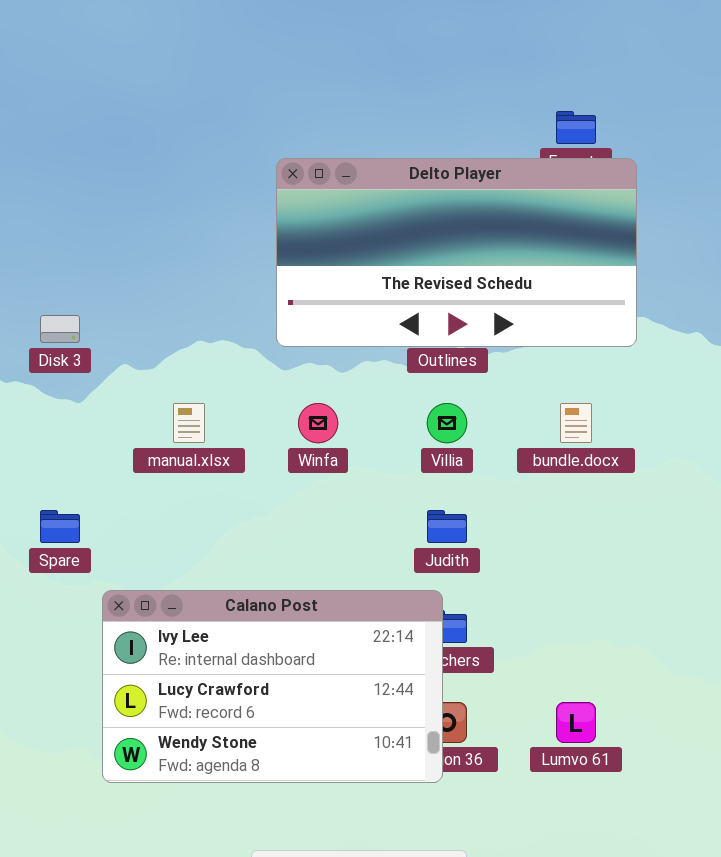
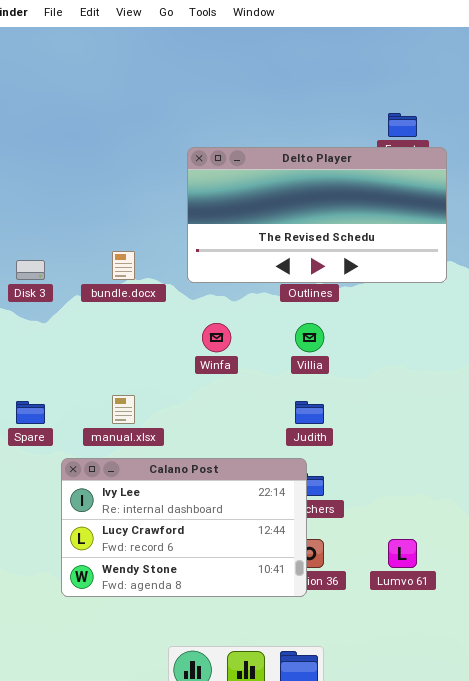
manual.xlsx: [173,403,205,443] -> [112,395,135,424], moved
bundle.docx: [560,403,592,443] -> [112,251,135,280], moved

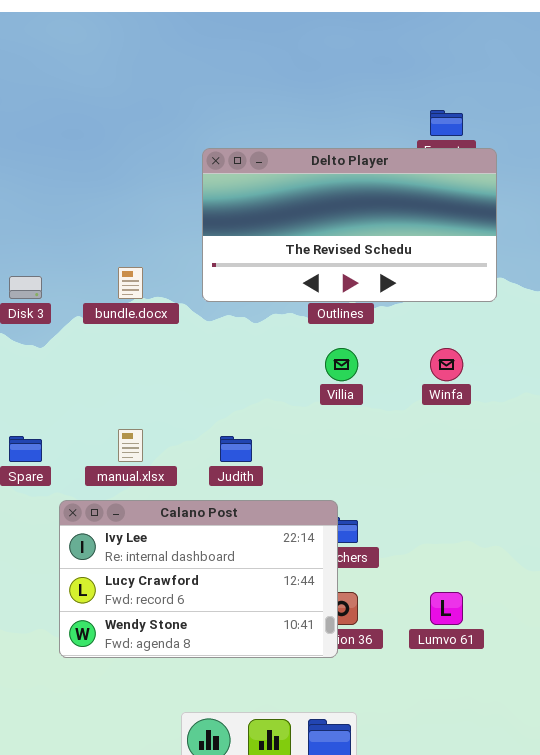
Winfa: [202,323,231,352] -> [430,348,463,381], moved
Judith: [295,401,324,424] -> [220,436,252,462], moved

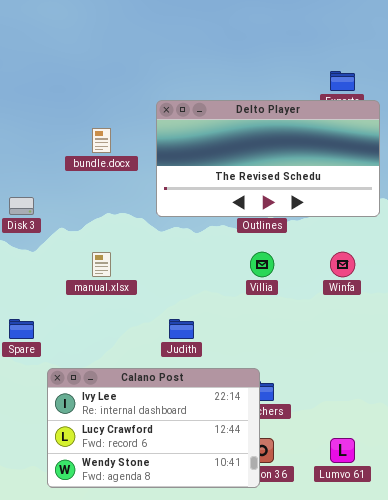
bundle.docx: [118,267,143,299] -> [92,128,111,153], moved
manual.xlsx: [118,429,143,462] -> [92,252,111,277], moved

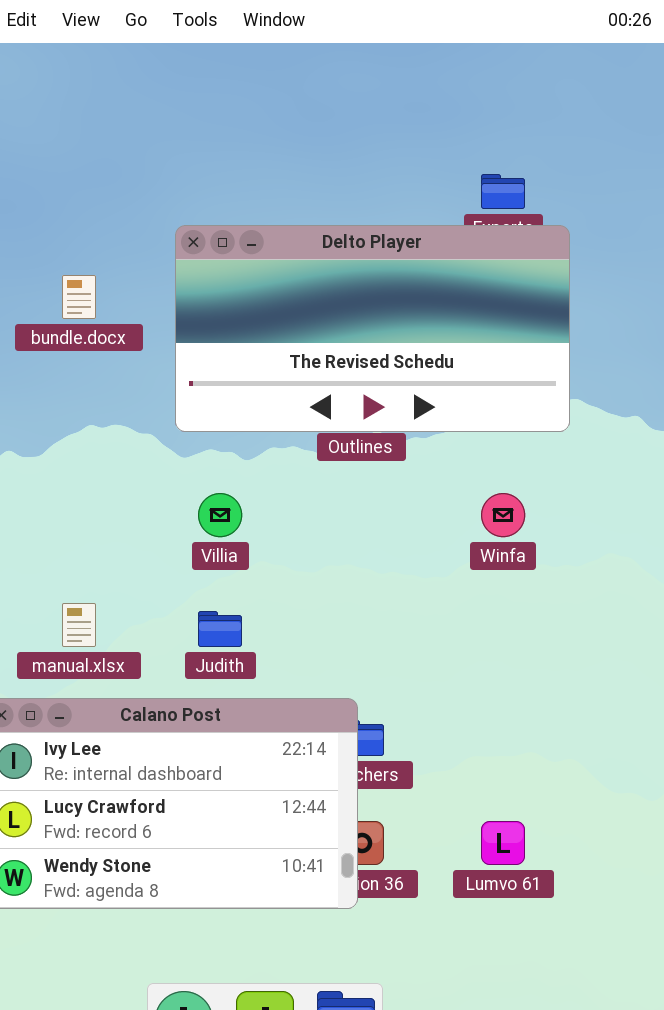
manual.xlsx: [92,252,111,277] -> [62,603,96,647], moved
Villia: [250,252,274,277] -> [198,493,242,537], moved

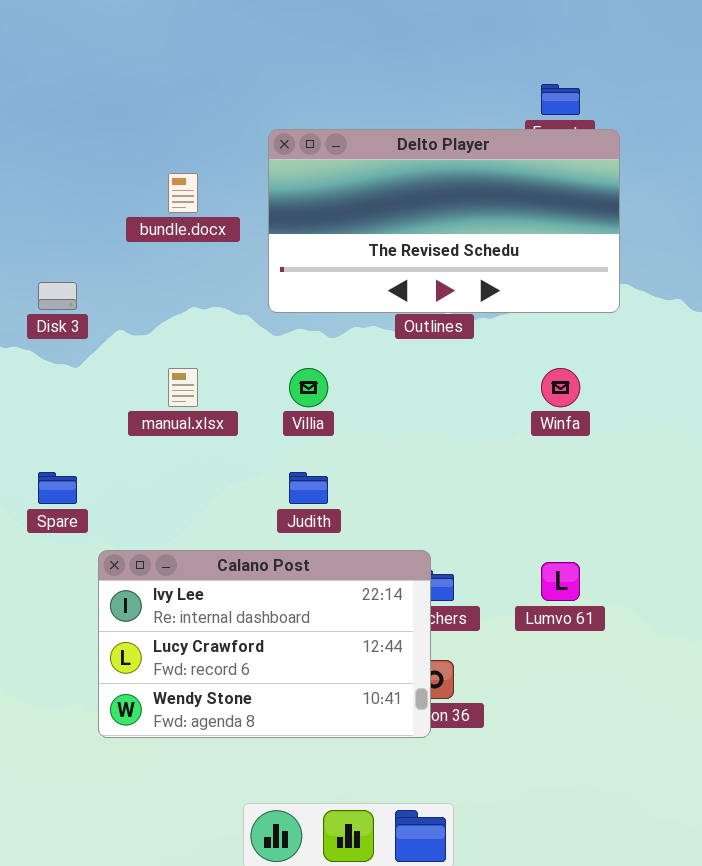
manual.xlsx: [62,603,96,647] -> [168,368,198,407], moved
Lumvo 61: [481,821,525,865] -> [541,562,580,601], moved

